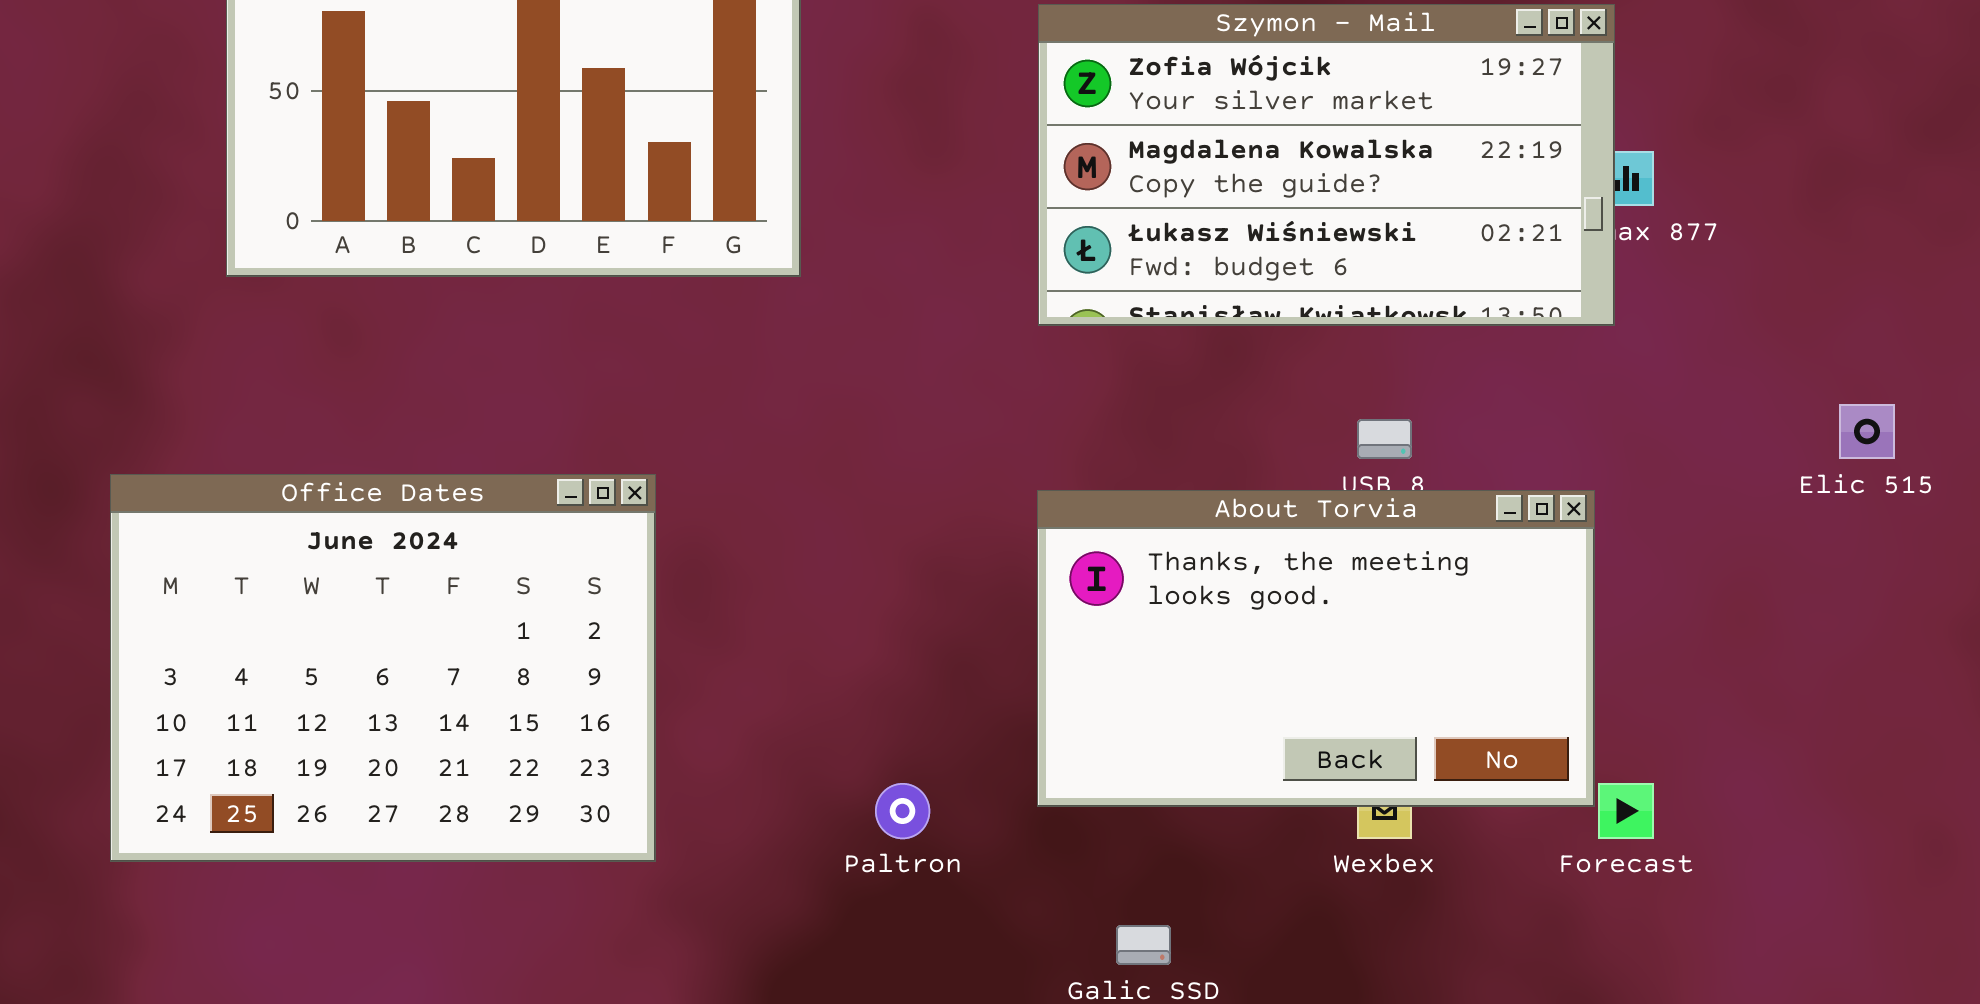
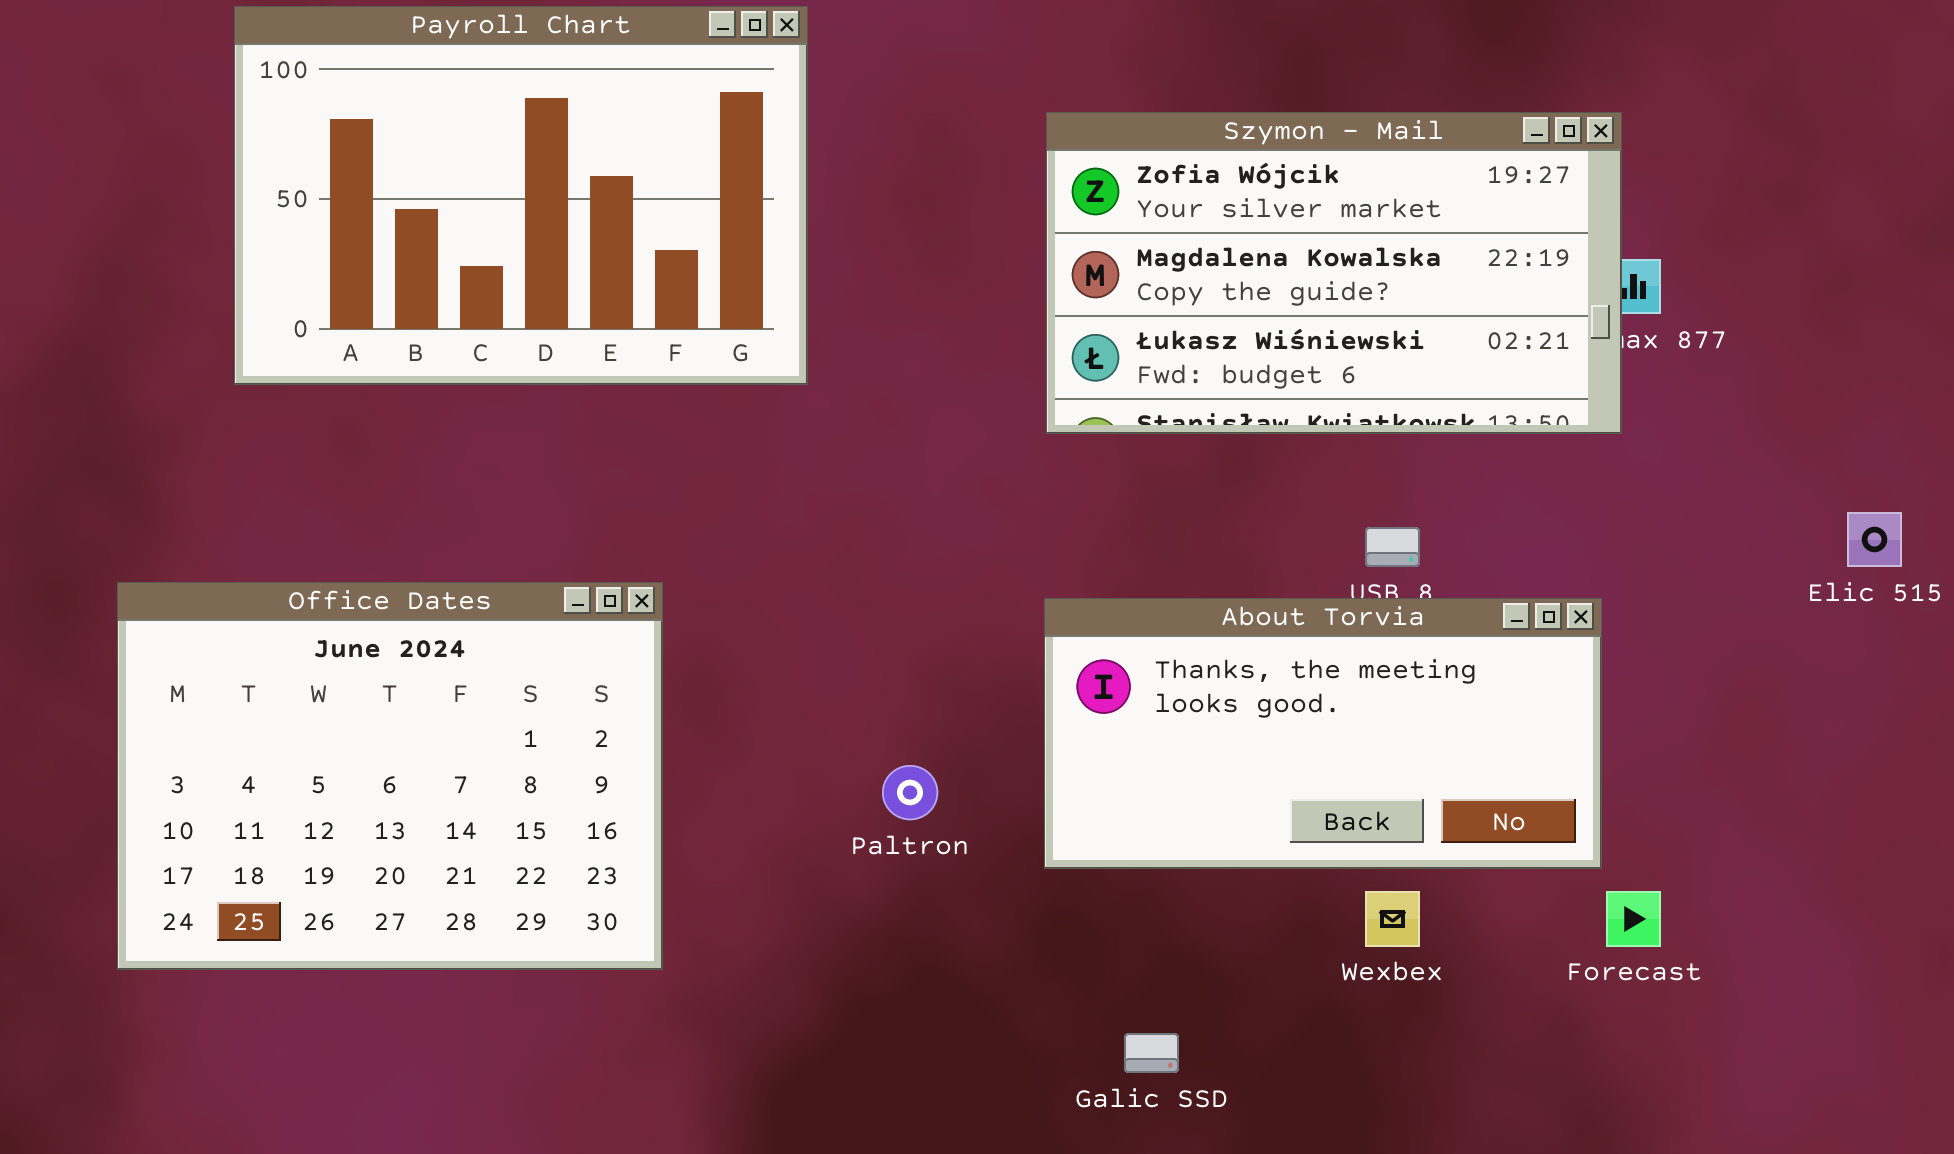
About Torvia: [1037,490,1595,807] -> [1044,598,1602,869], resized
Paltron: [875,783,930,839] -> [882,765,938,820], moved

